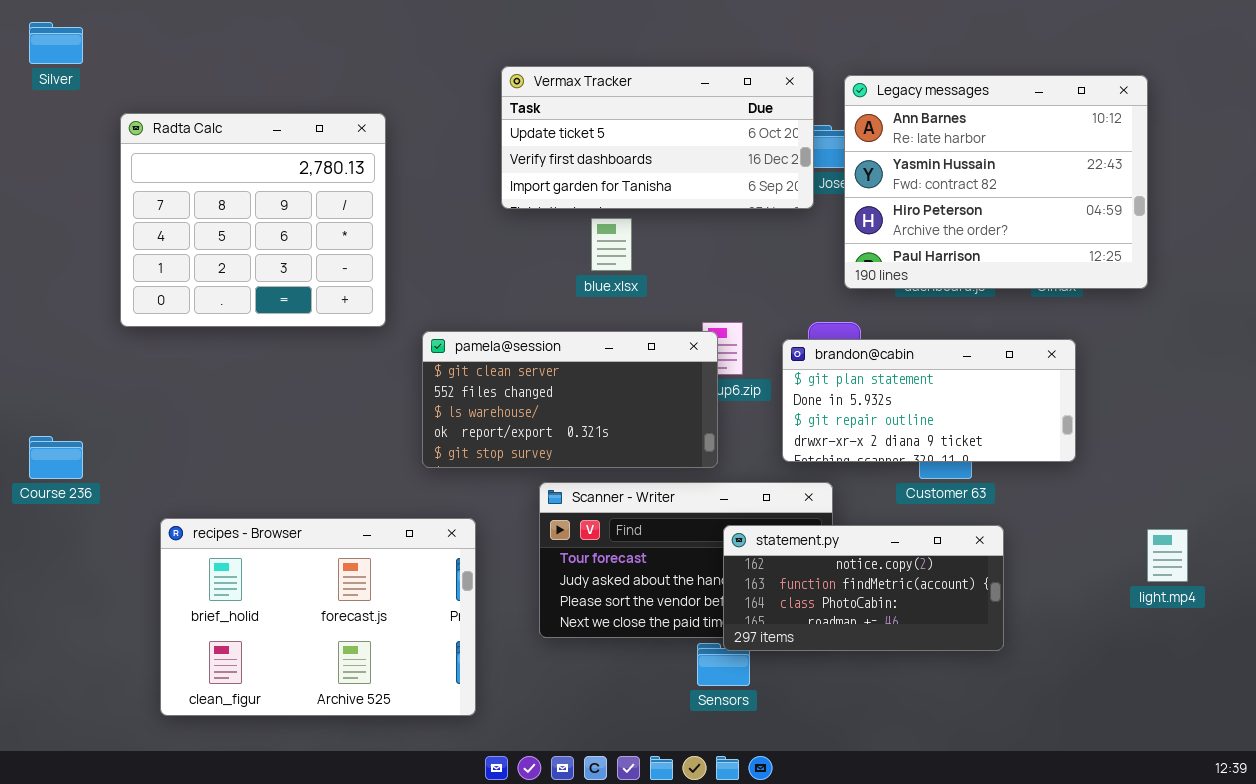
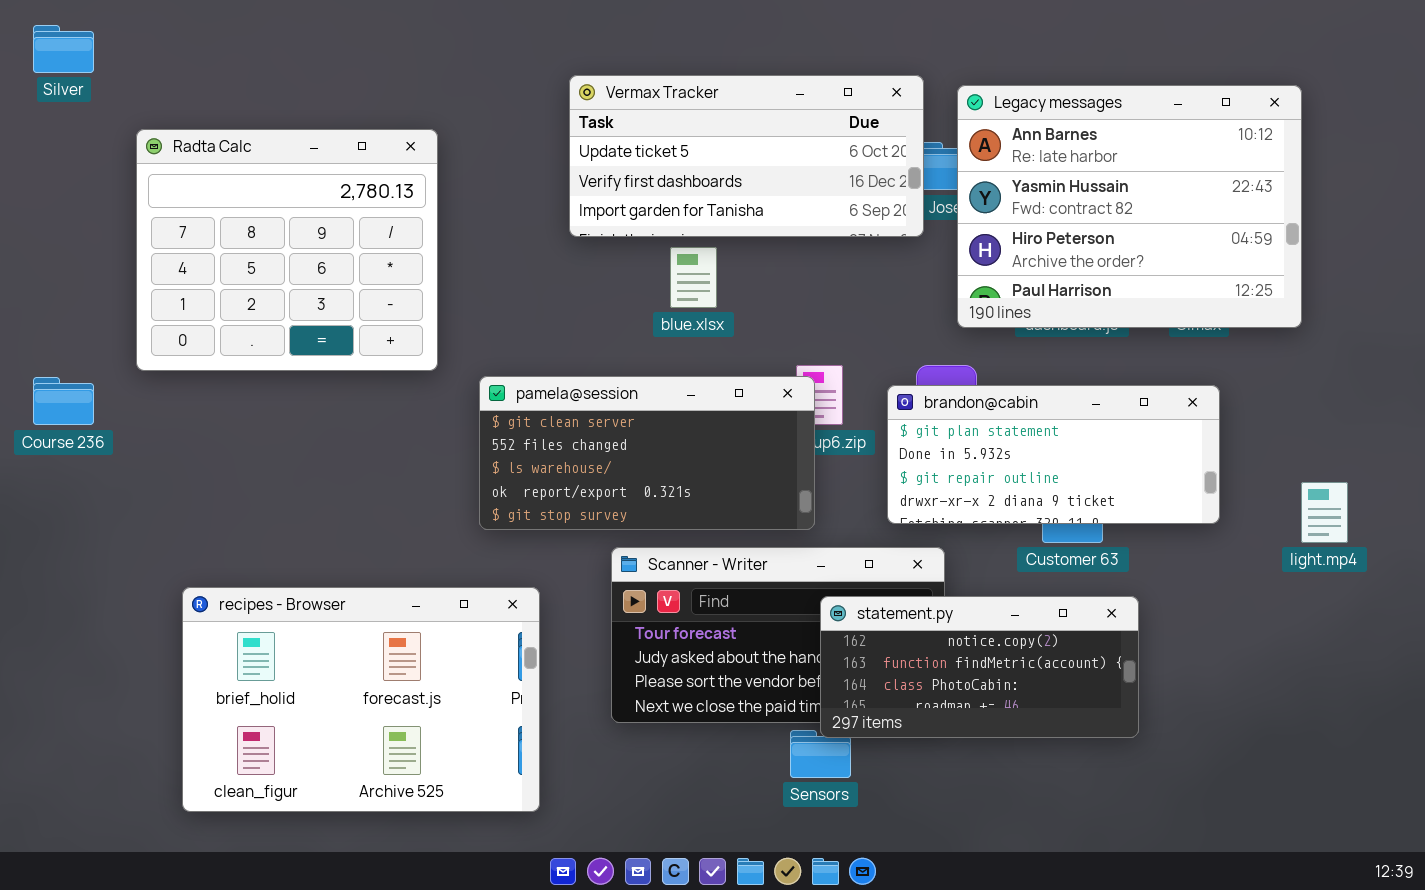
Course 236: [29,436,83,479] -> [33,377,94,425], moved
light.mp4: [1147,529,1188,582] -> [1301,482,1348,543], moved

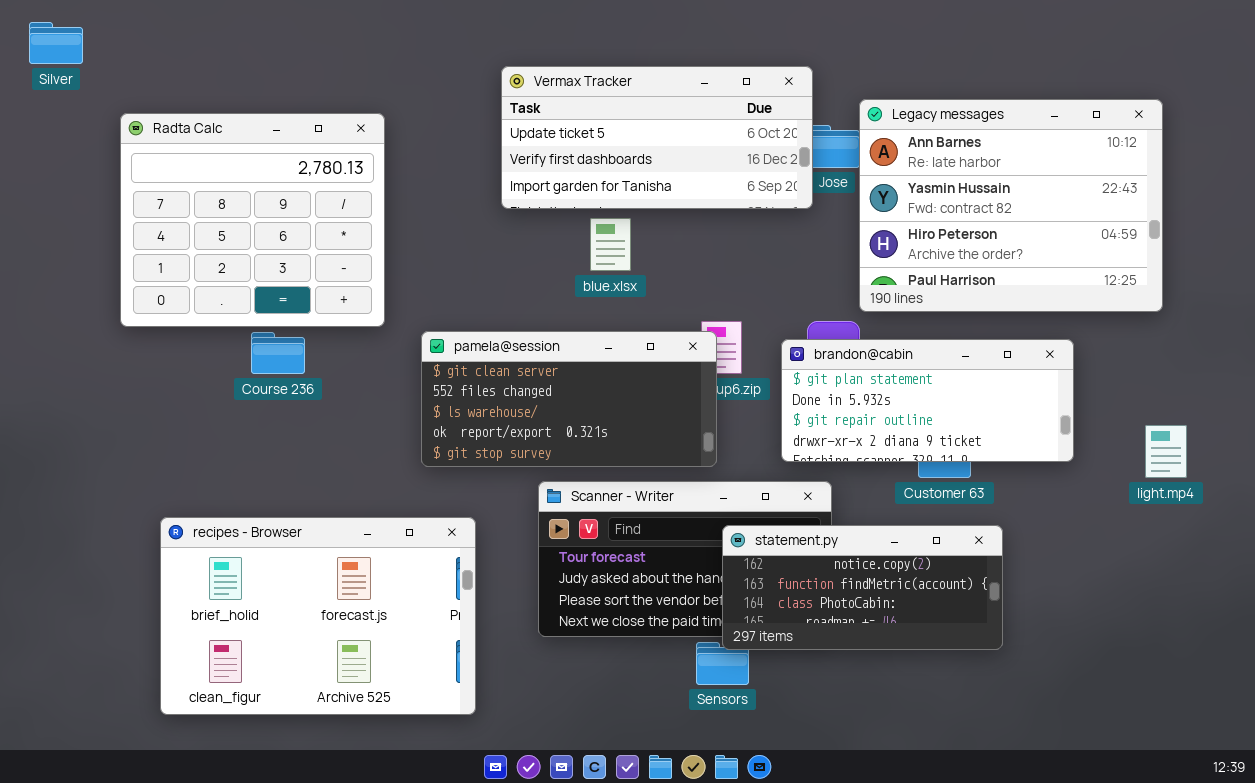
Legacy messages: [957,85,1302,328] -> [859,99,1163,312], moved
Course 236: [33,377,94,425] -> [251,332,305,374], moved

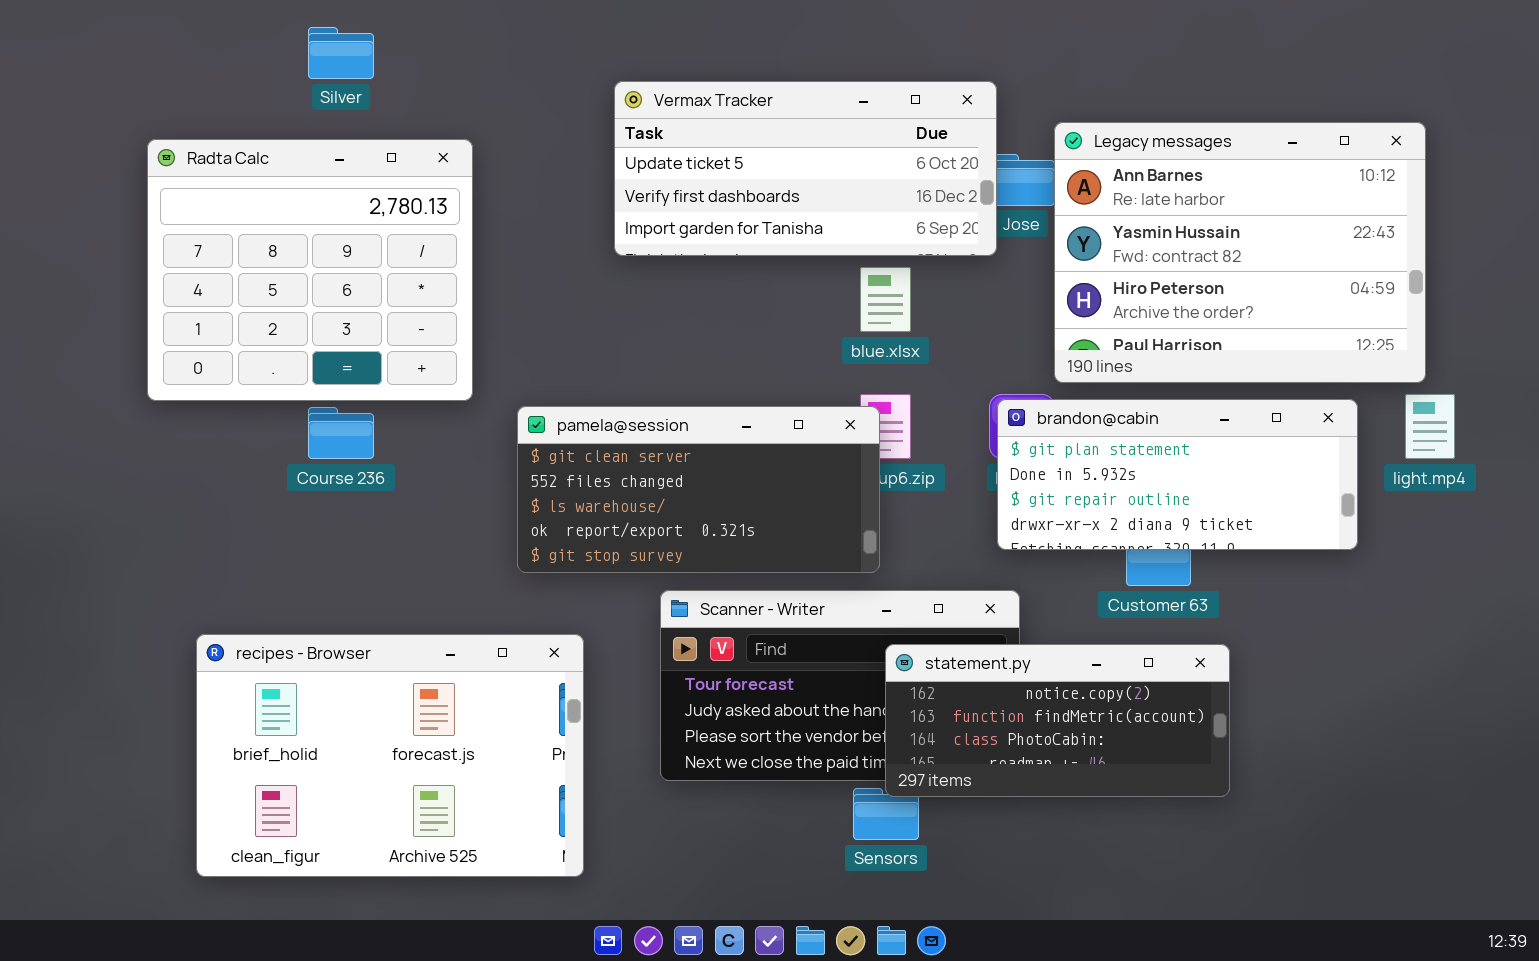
Silver: [29,22,83,64] -> [308,27,374,79], moved
blue.xlsx: [590,218,631,271] -> [860,267,911,332], moved
brandon@cabin: [781,339,1074,462] -> [997,399,1358,550], moved
light.mp4: [1145,425,1187,478] -> [1405,394,1455,459], moved

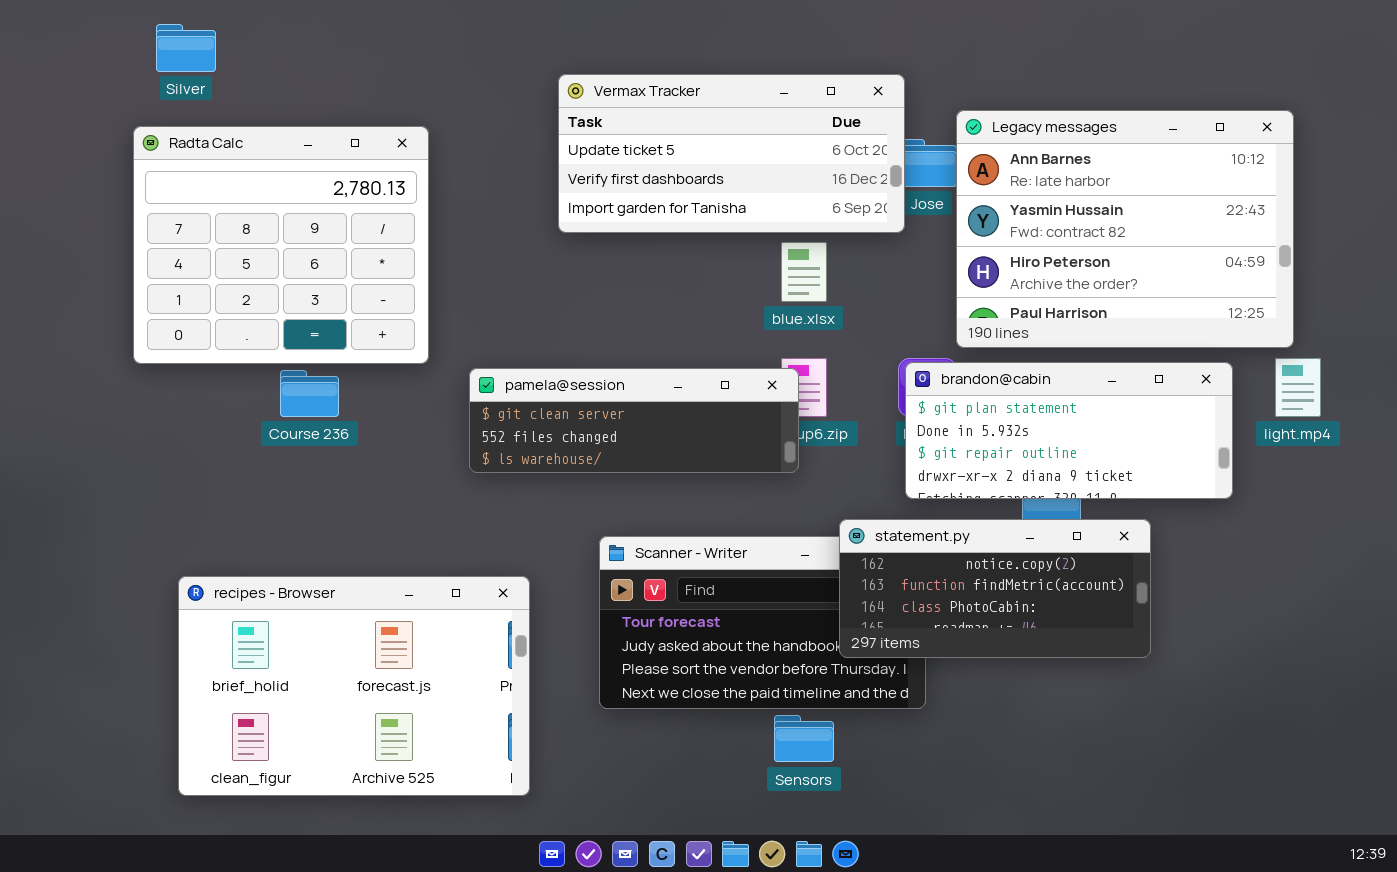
Silver: [308,27,374,79] -> [156,24,216,72], moved
pamela@session: [517,406,880,573] -> [469,368,799,473], resized
statement.py: [885,644,1230,797] -> [839,519,1151,658], moved

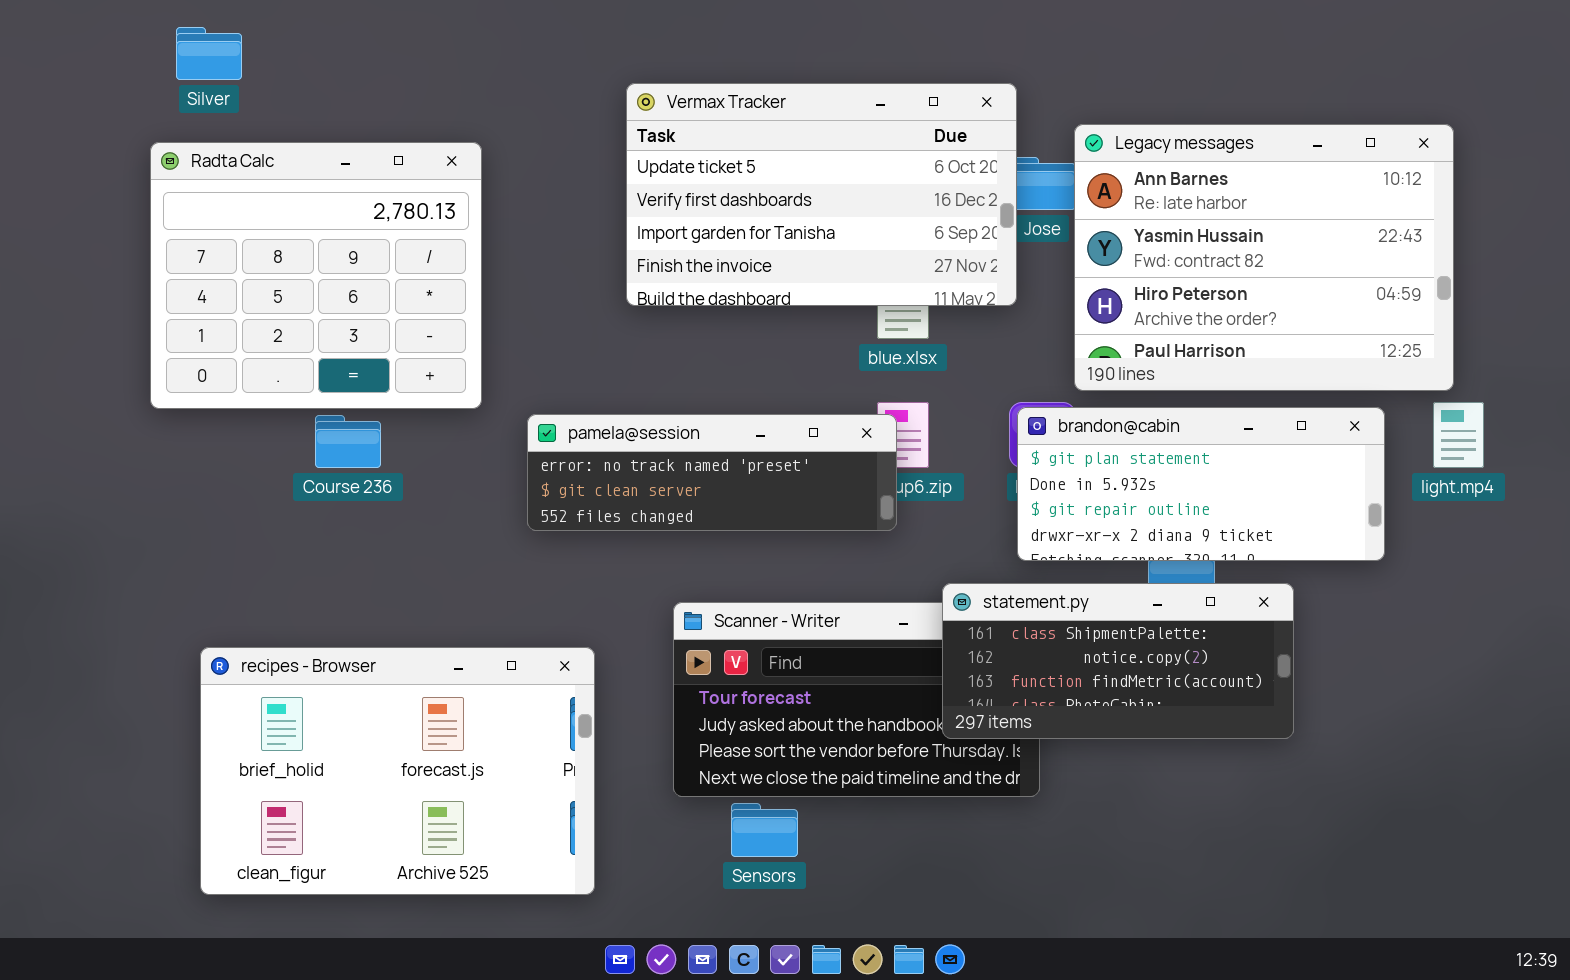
Vermax Tracker: [558,74,905,233] -> [626,83,1017,306], resized
pamela@session: [469,368,799,473] -> [527,414,897,531], scrolled up 1 row
statement.py: [839,519,1151,658] -> [942,583,1294,739], scrolled up 1 row
Sensors: [774,715,834,762] -> [731,803,798,857], moved

